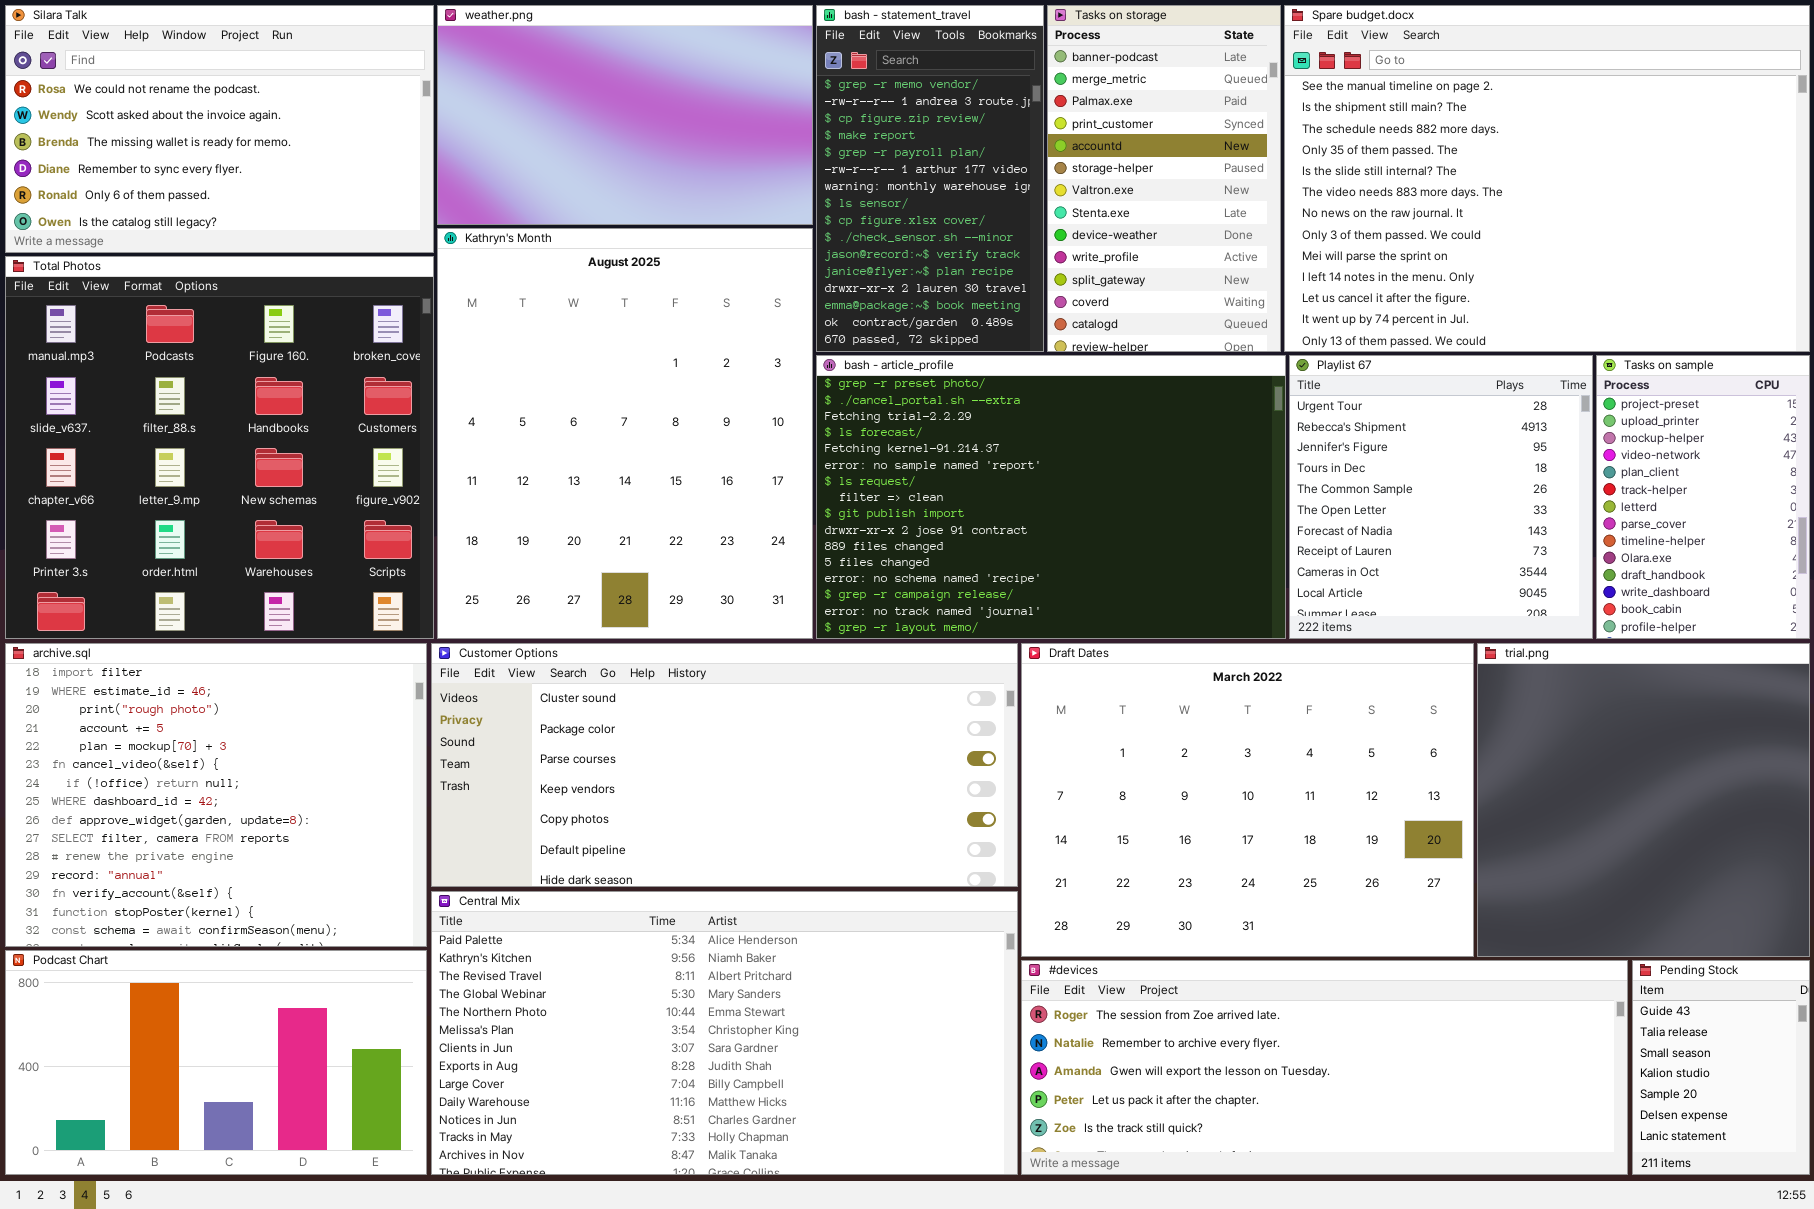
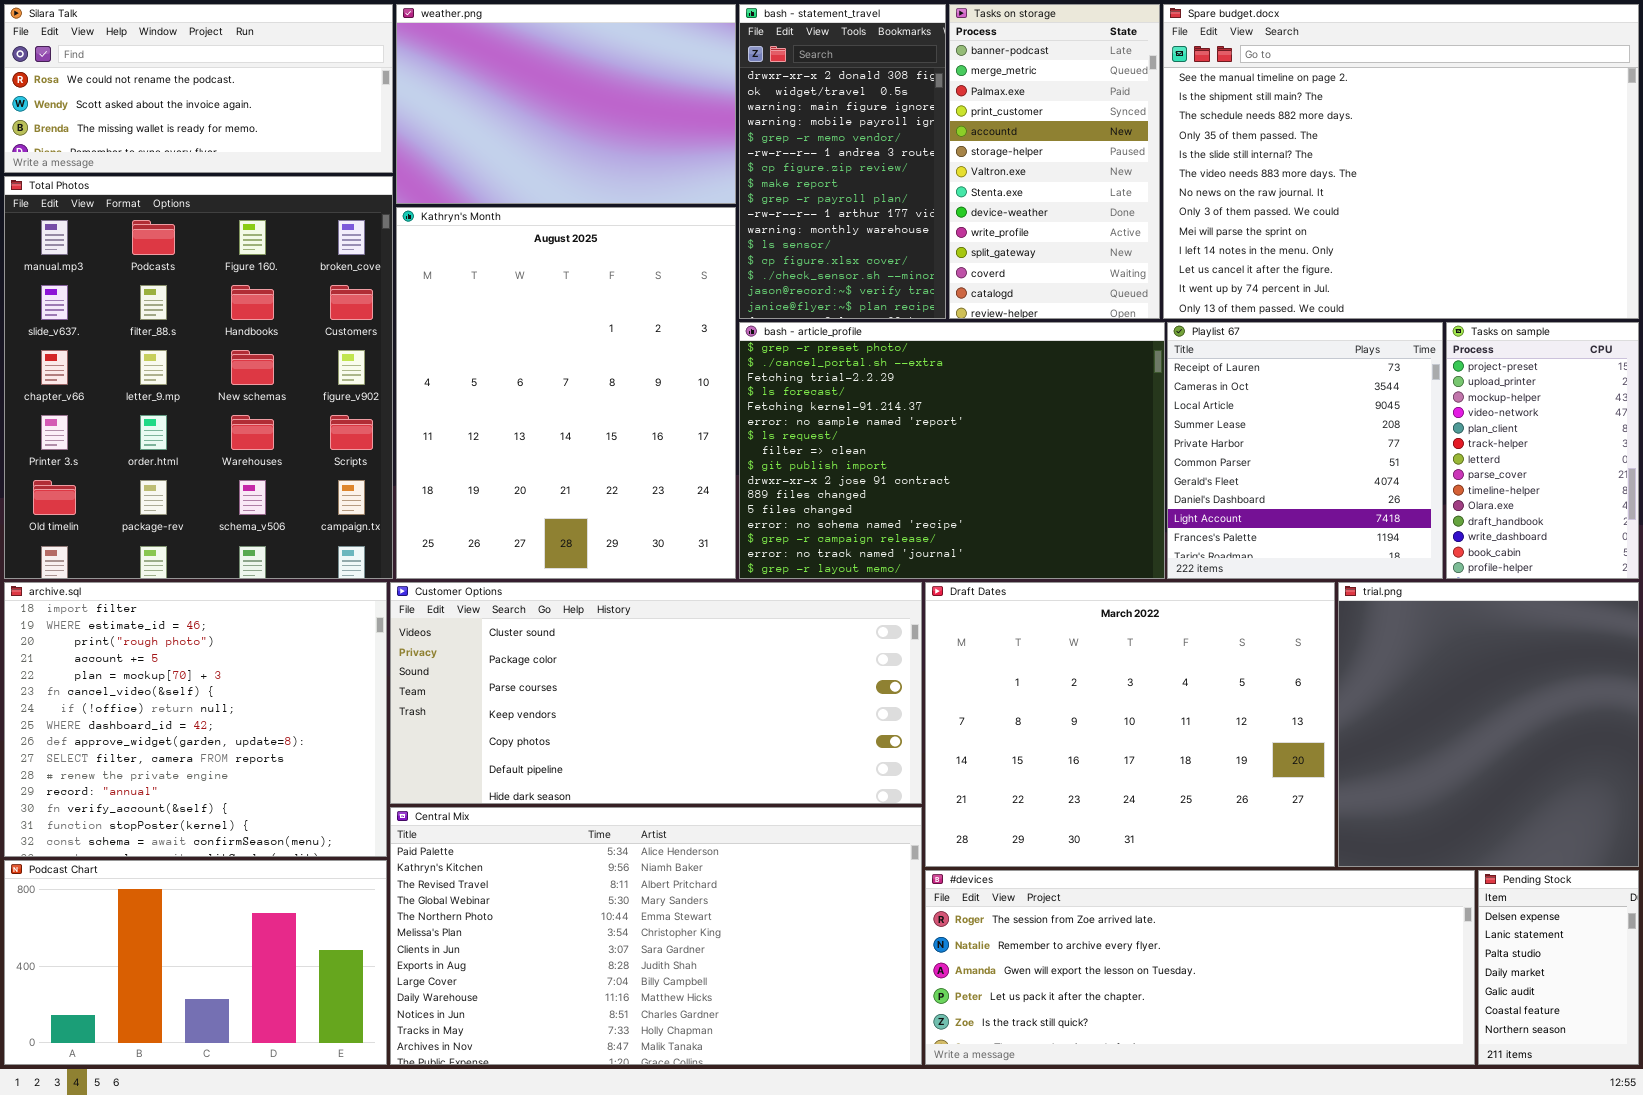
Silara Talk: [5,5,434,253] -> [4,4,393,173], resized
bash - statement_travel: [816,5,1044,352] -> [739,4,946,319], scrolled up 4 rows
Total Photos: [5,256,434,639] -> [4,176,393,579], resized
Playlist 67: [1289,355,1593,639] -> [1167,322,1443,579], scrolled down 7 rows
Pending Stock: [1632,960,1810,1175] -> [1478,870,1639,1065], scrolled down 5 rows

